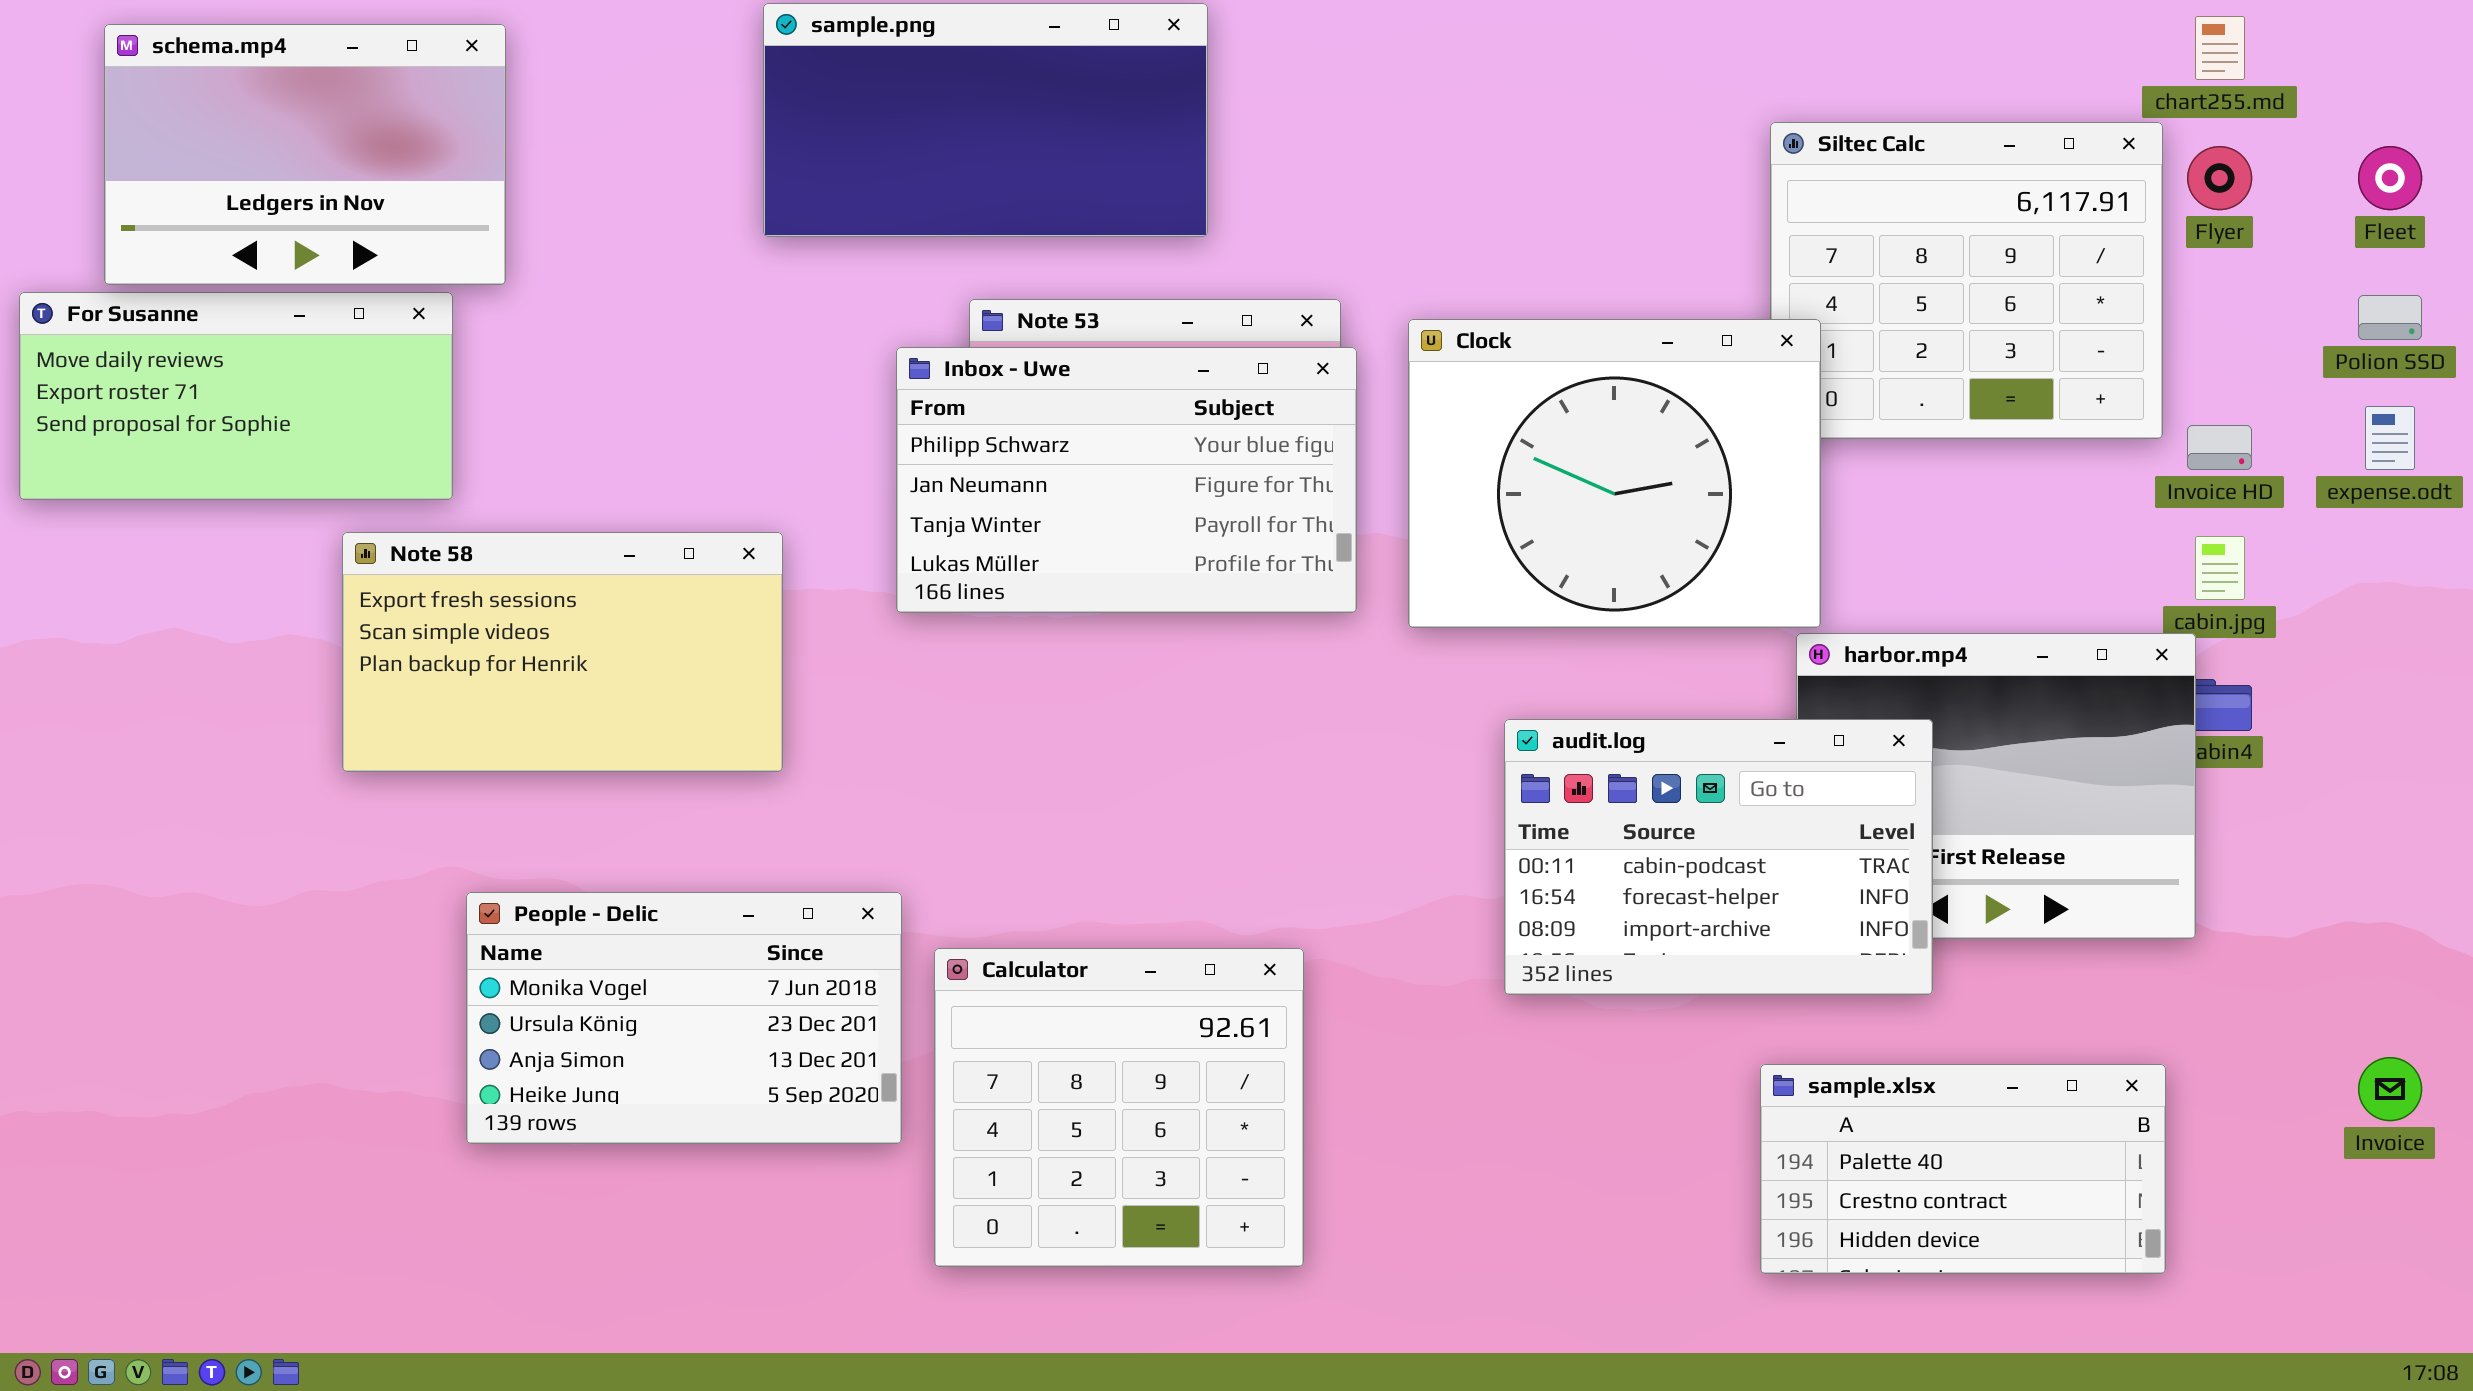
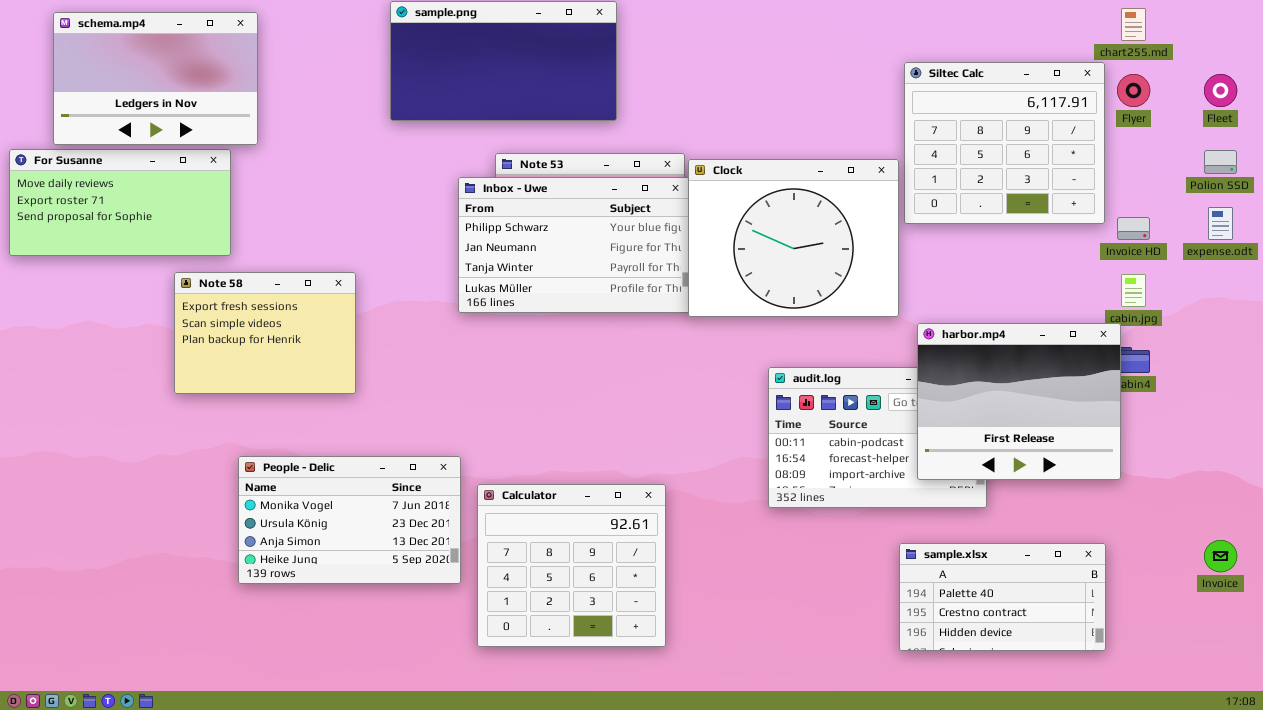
Clock: [1408,319,1821,628] -> [688,159,899,317], moved
Note 58: [342,532,783,772] -> [174,272,356,394], resized
harbor.mp4: [1796,633,2196,939] -> [917,323,1121,480], raised

